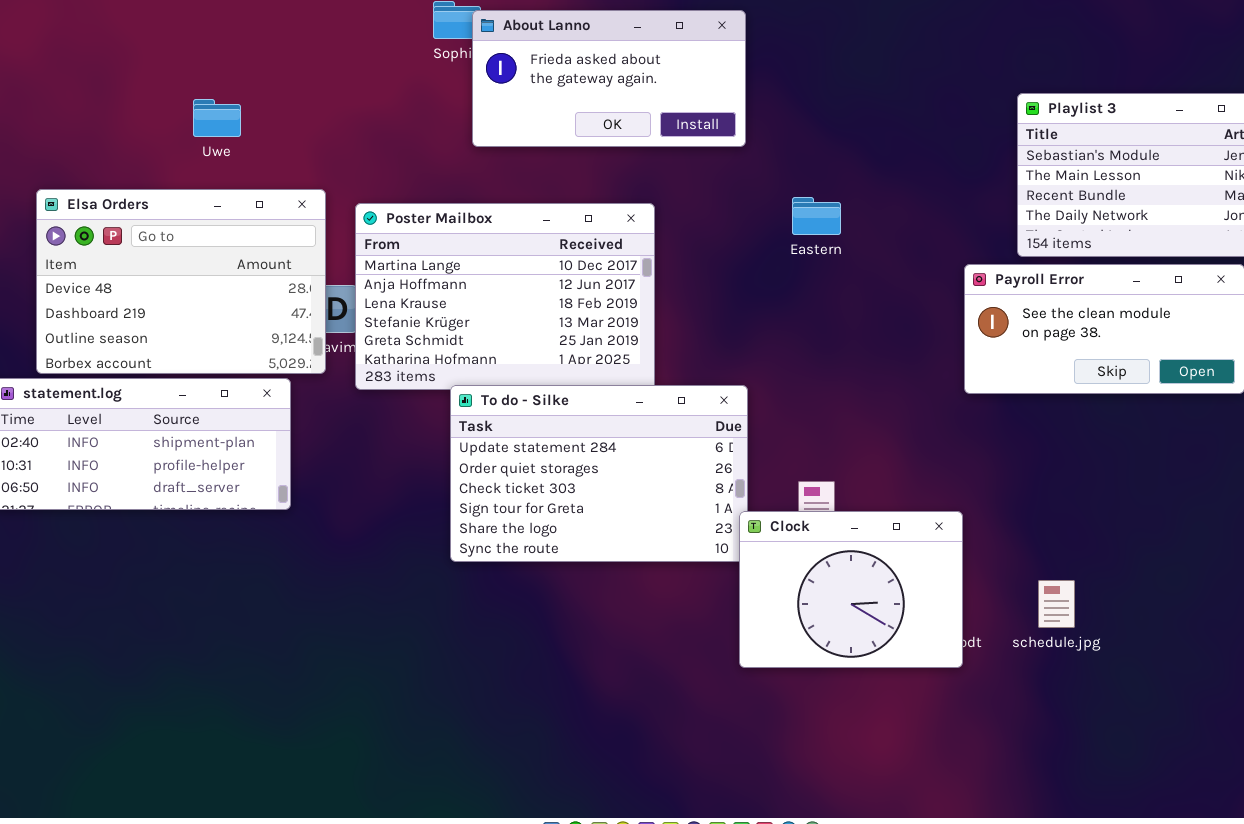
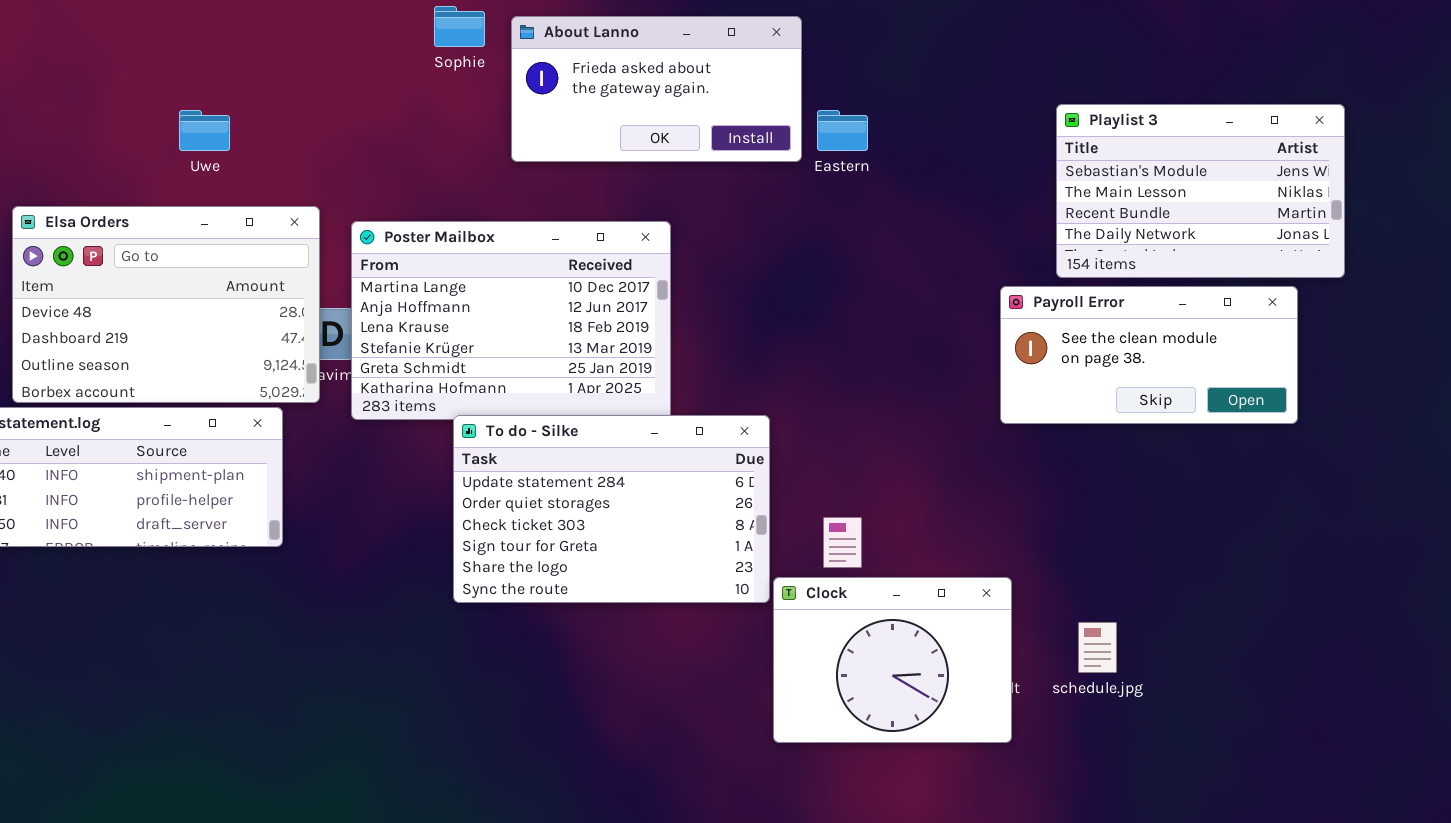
About Lanno: [472,10,746,147] -> [511,16,802,162], moved
Eastern: [792,197,841,235] -> [817,110,868,151], moved
Clock: [739,511,963,668] -> [773,577,1012,743], moved

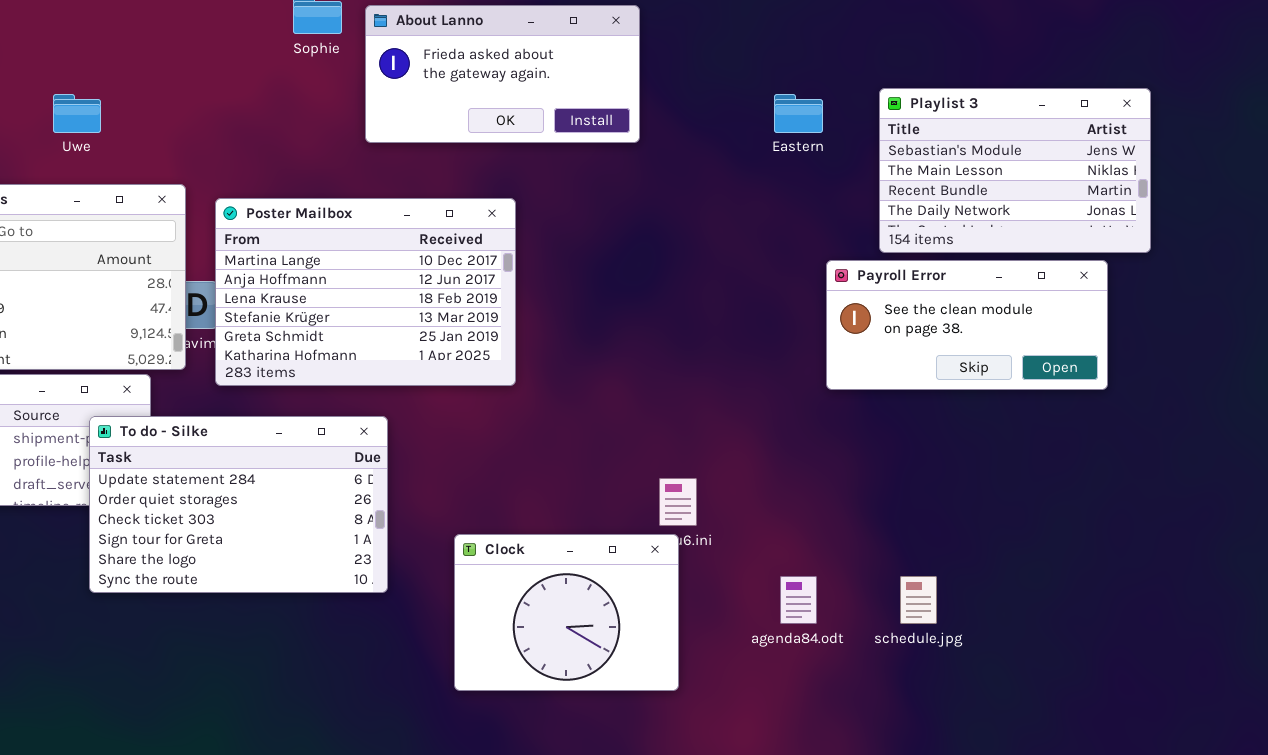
Eastern: [817,110,868,151] -> [774,94,823,133], moved
To do - Silke: [453,415,770,603] -> [89,416,388,593], moved
Clock: [773,577,1012,743] -> [454,534,679,691], moved

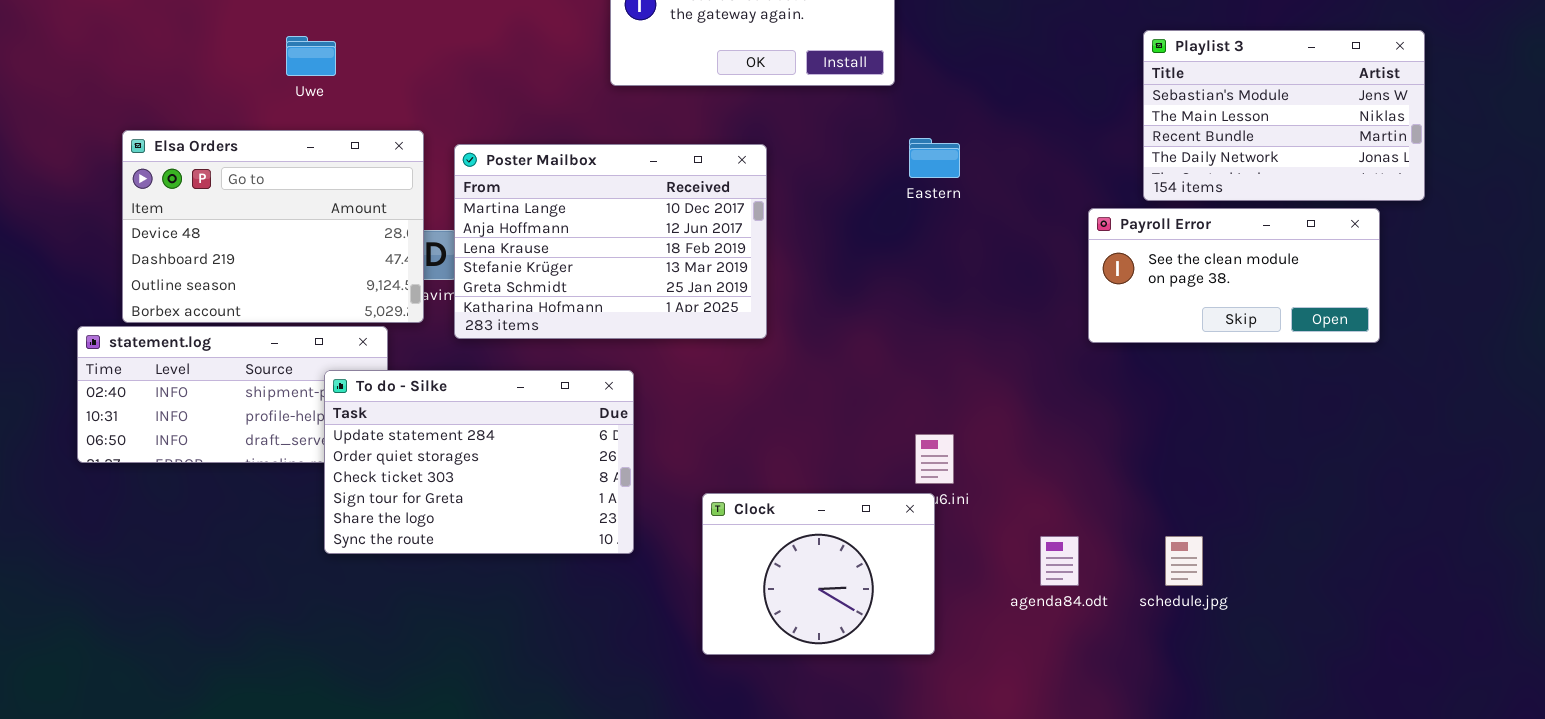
Eastern: [774,94,823,133] -> [909,138,960,178], moved

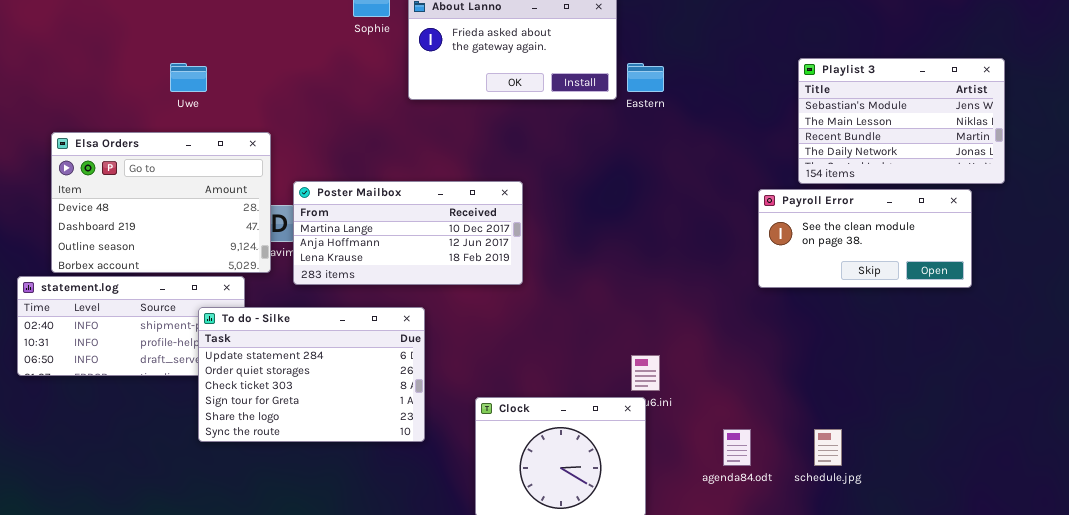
Eastern: [909,138,960,178] -> [627,63,664,92], moved
Poster Mailbox: [454,144,767,339] -> [293,181,523,285], resized

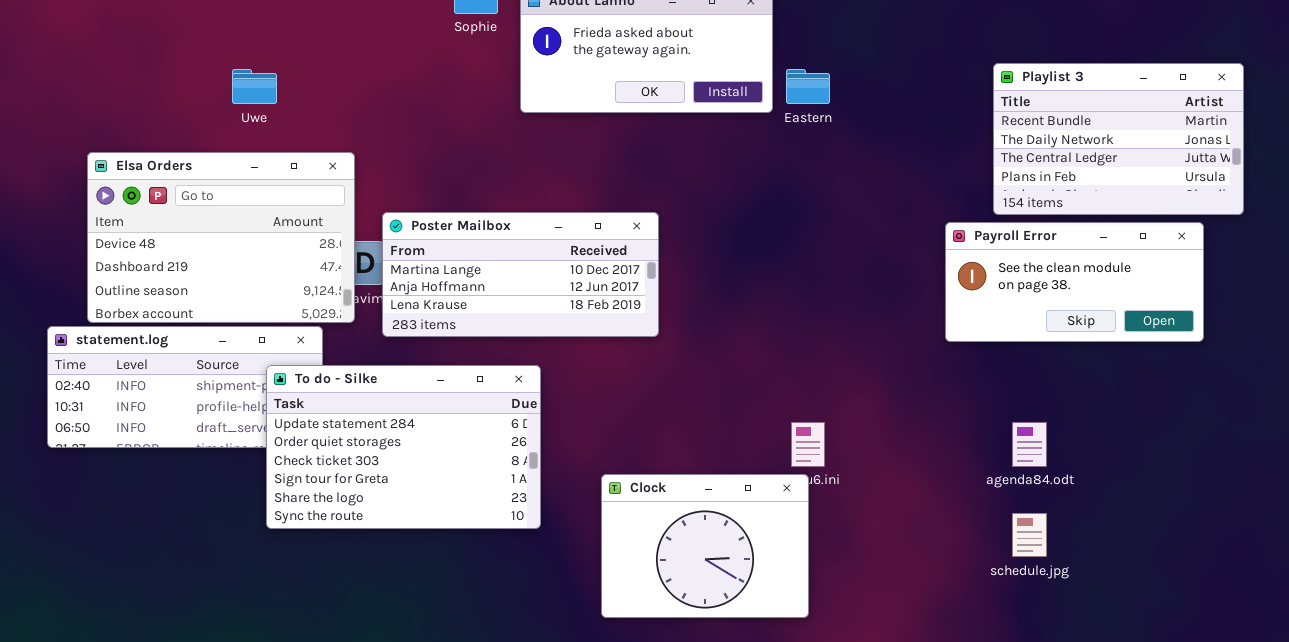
Playlist 3: [798,58,1005,184] -> [993,63,1244,215], scrolled down 2 rows
agenda84.odt: [723,429,751,466] -> [1012,422,1047,467], moved

